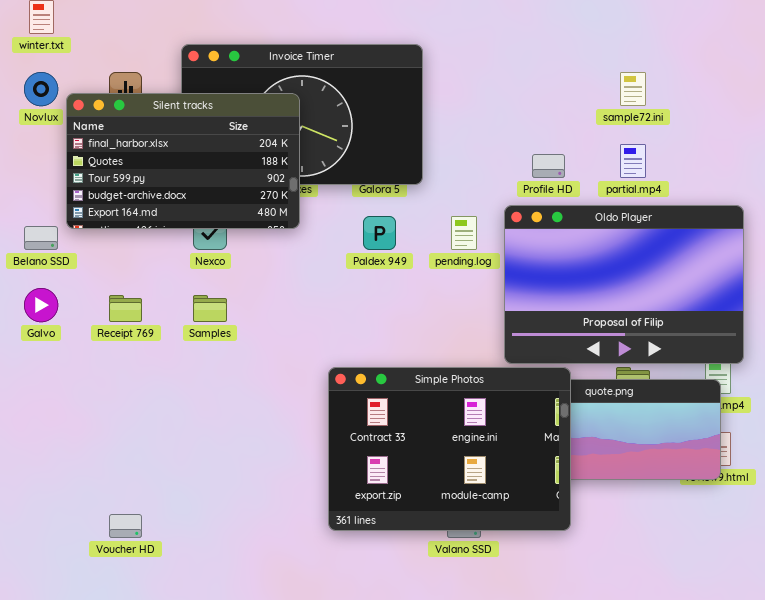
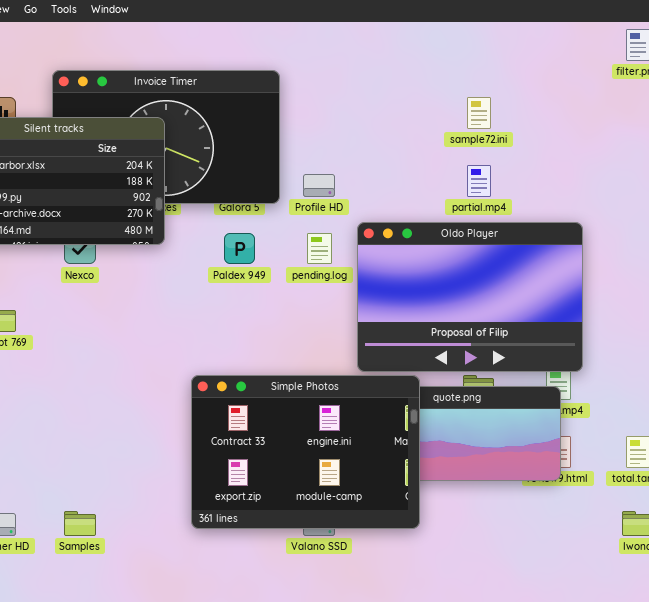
Profile HD: [532,154,565,178] -> [303,174,335,197], moved
Samples: [193,295,227,322] -> [64,511,96,536], moved

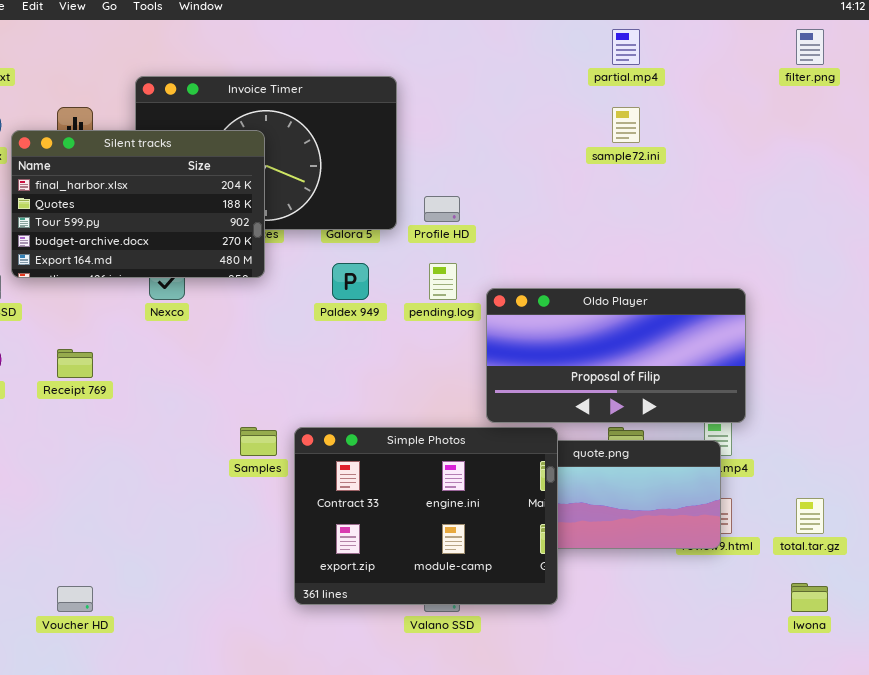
partial.mp4: [467,165,491,197] -> [612,29,640,65], moved
Oldo Player: [357,222,583,372] -> [486,288,746,423], resized
Samples: [64,511,96,536] -> [240,427,277,456], moved

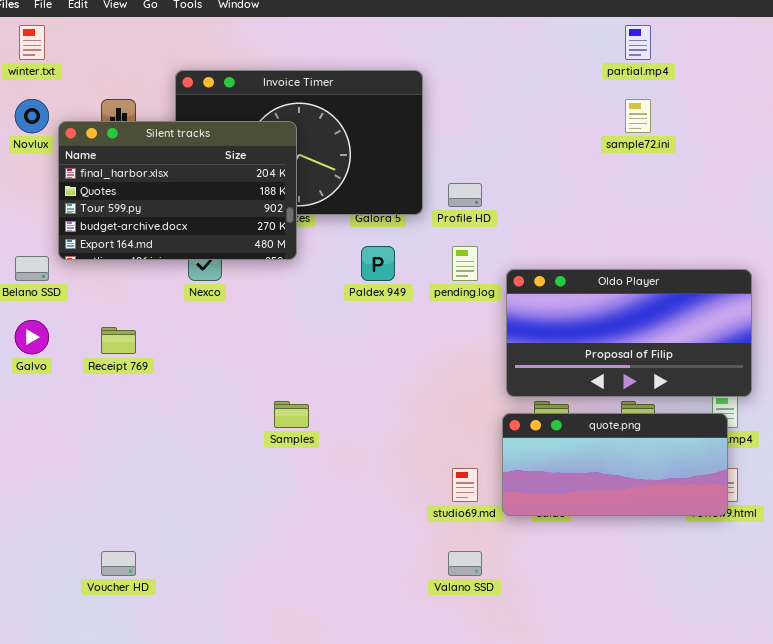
Simple Photos: [294,427,558,605] -> none, closed

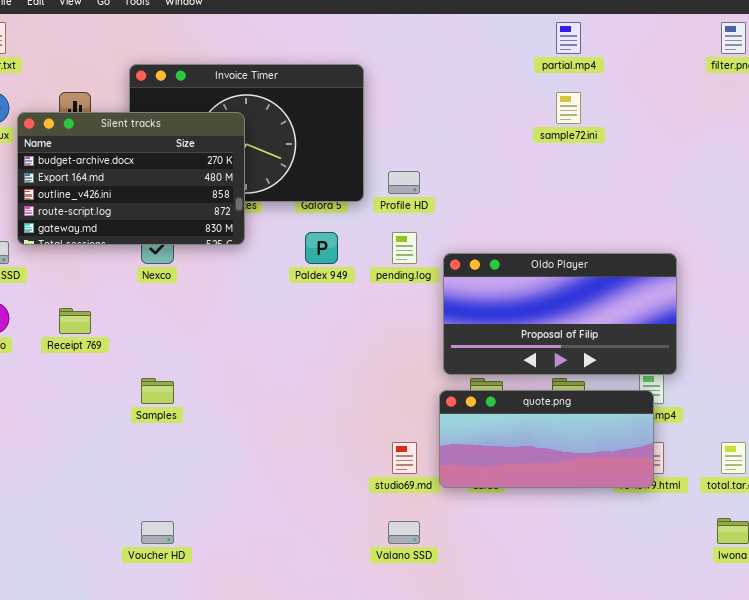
Silent tracks: [58,121,297,260] -> [17,112,245,245], scrolled down 3 rows
Samples: [274,401,309,428] -> [141,378,174,404], moved
Voucher HD: [101,551,136,576] -> [141,521,174,544], moved

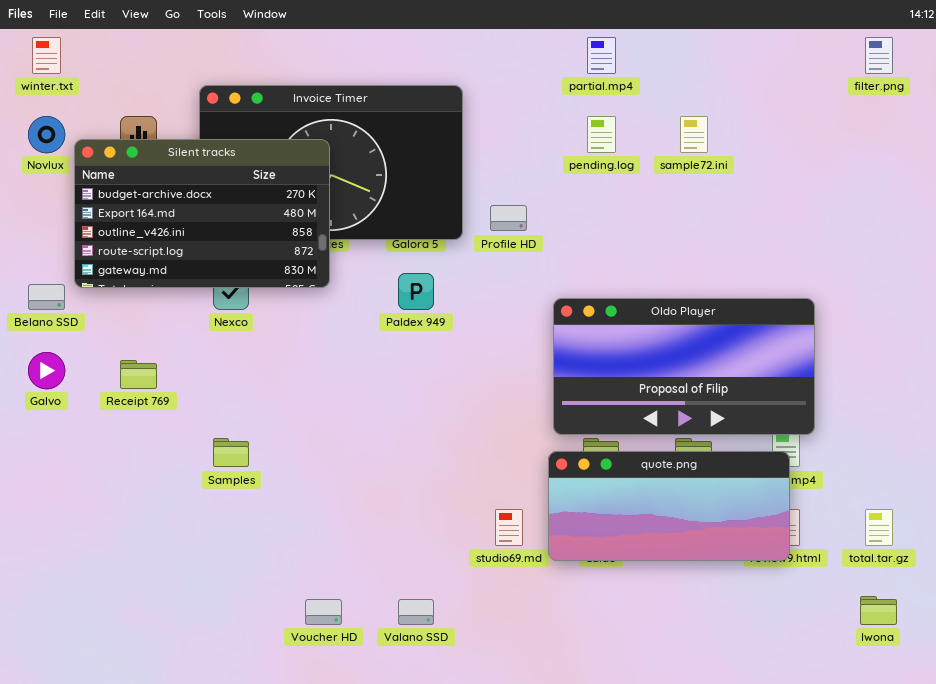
partial.mp4: [556,22,581,54] -> [587,37,616,74], moved
pending.log: [392,232,417,264] -> [587,116,616,153], moved
Voucher HD: [141,521,174,544] -> [305,599,342,625], moved
Valano SSD: [388,521,420,544] -> [398,599,434,625], moved

